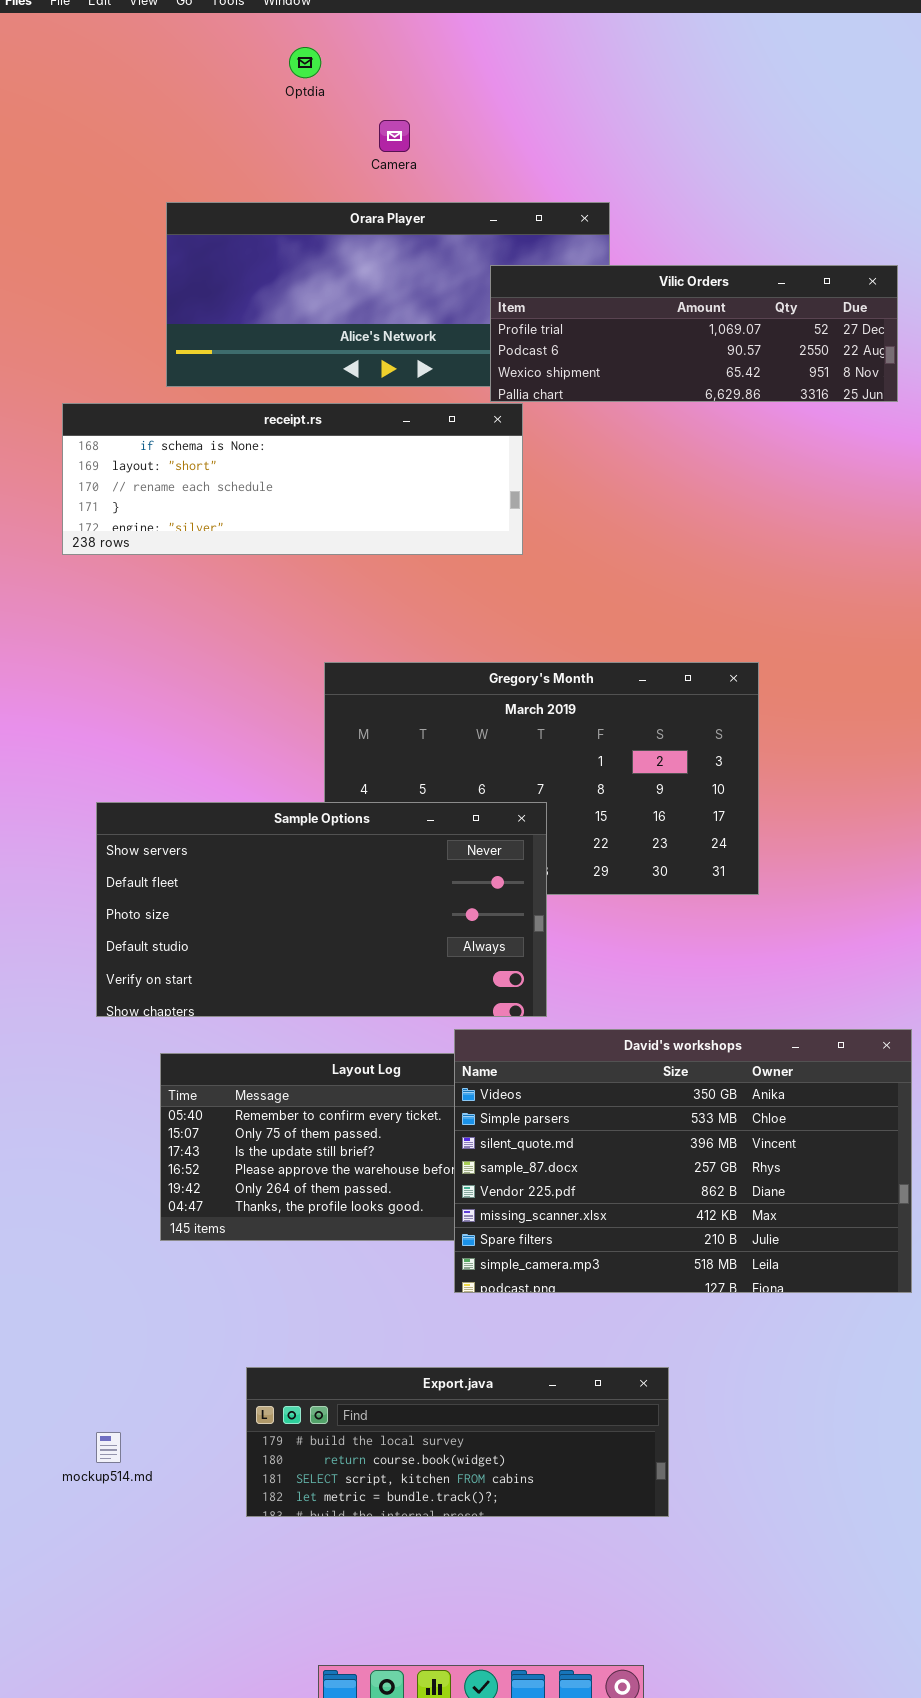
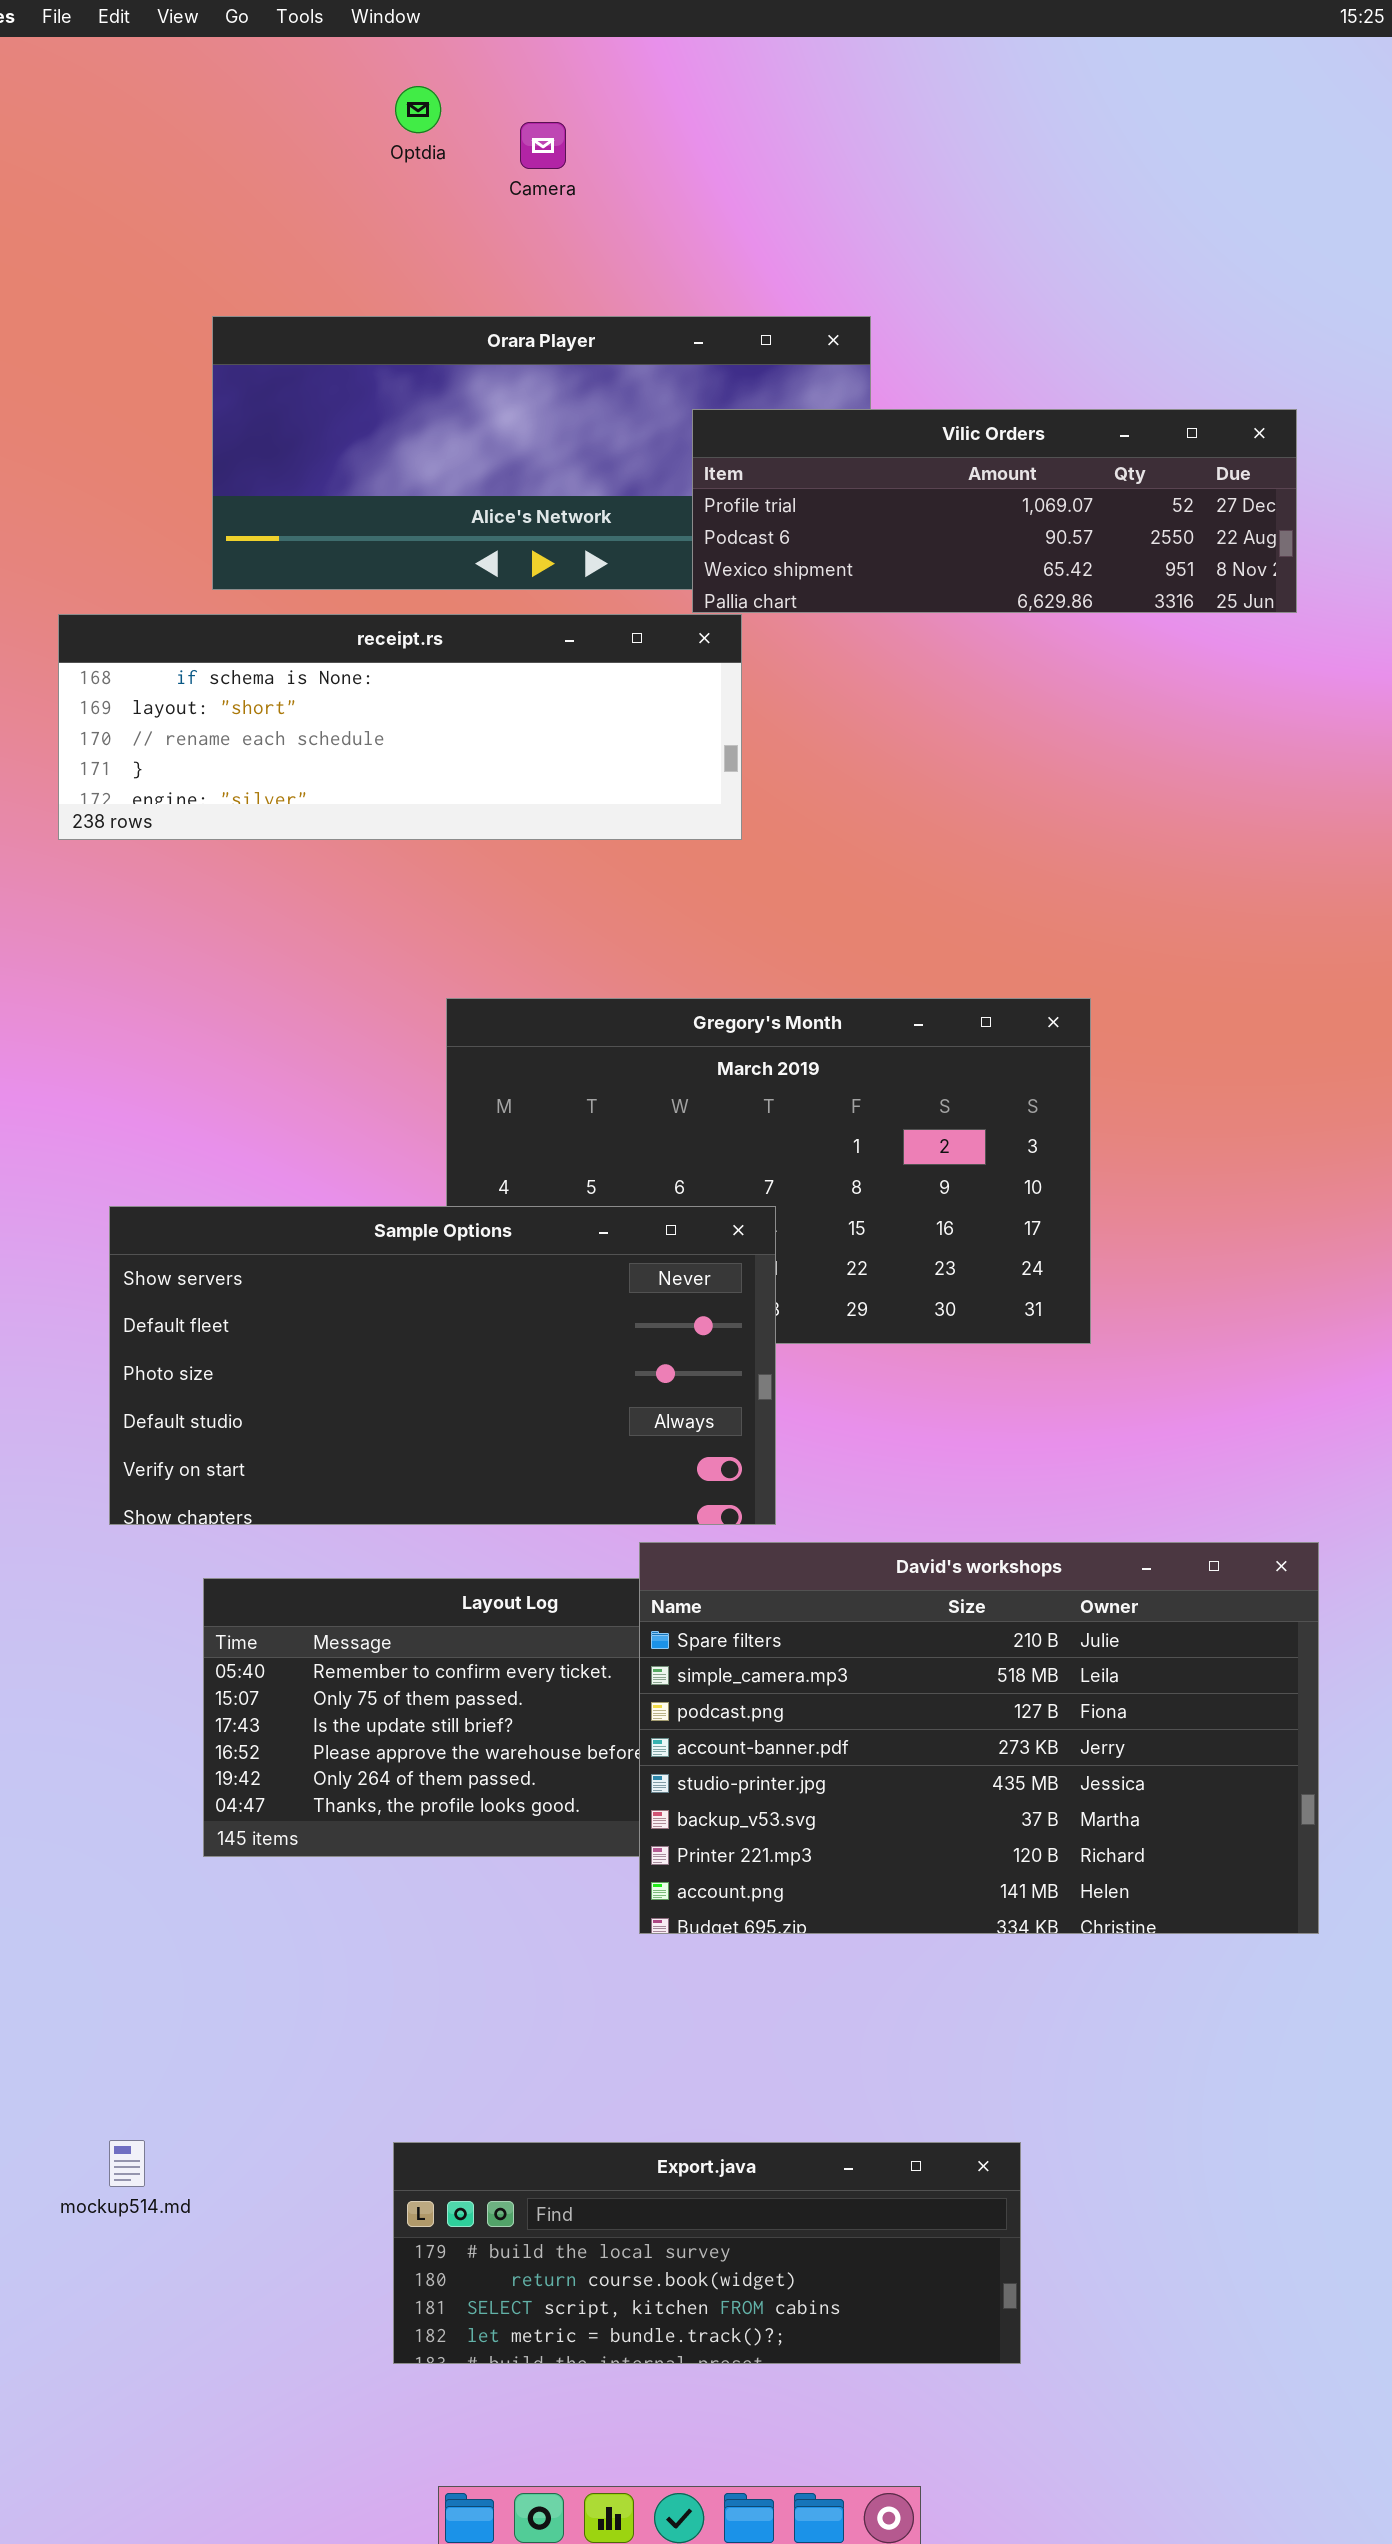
Camera: [379,120,410,152] -> [520,122,566,169], moved
David's workshops: [454,1029,912,1293] -> [639,1542,1319,1934], scrolled down 6 rows
Export.java: [246,1367,669,1517] -> [393,2142,1021,2364], moved

